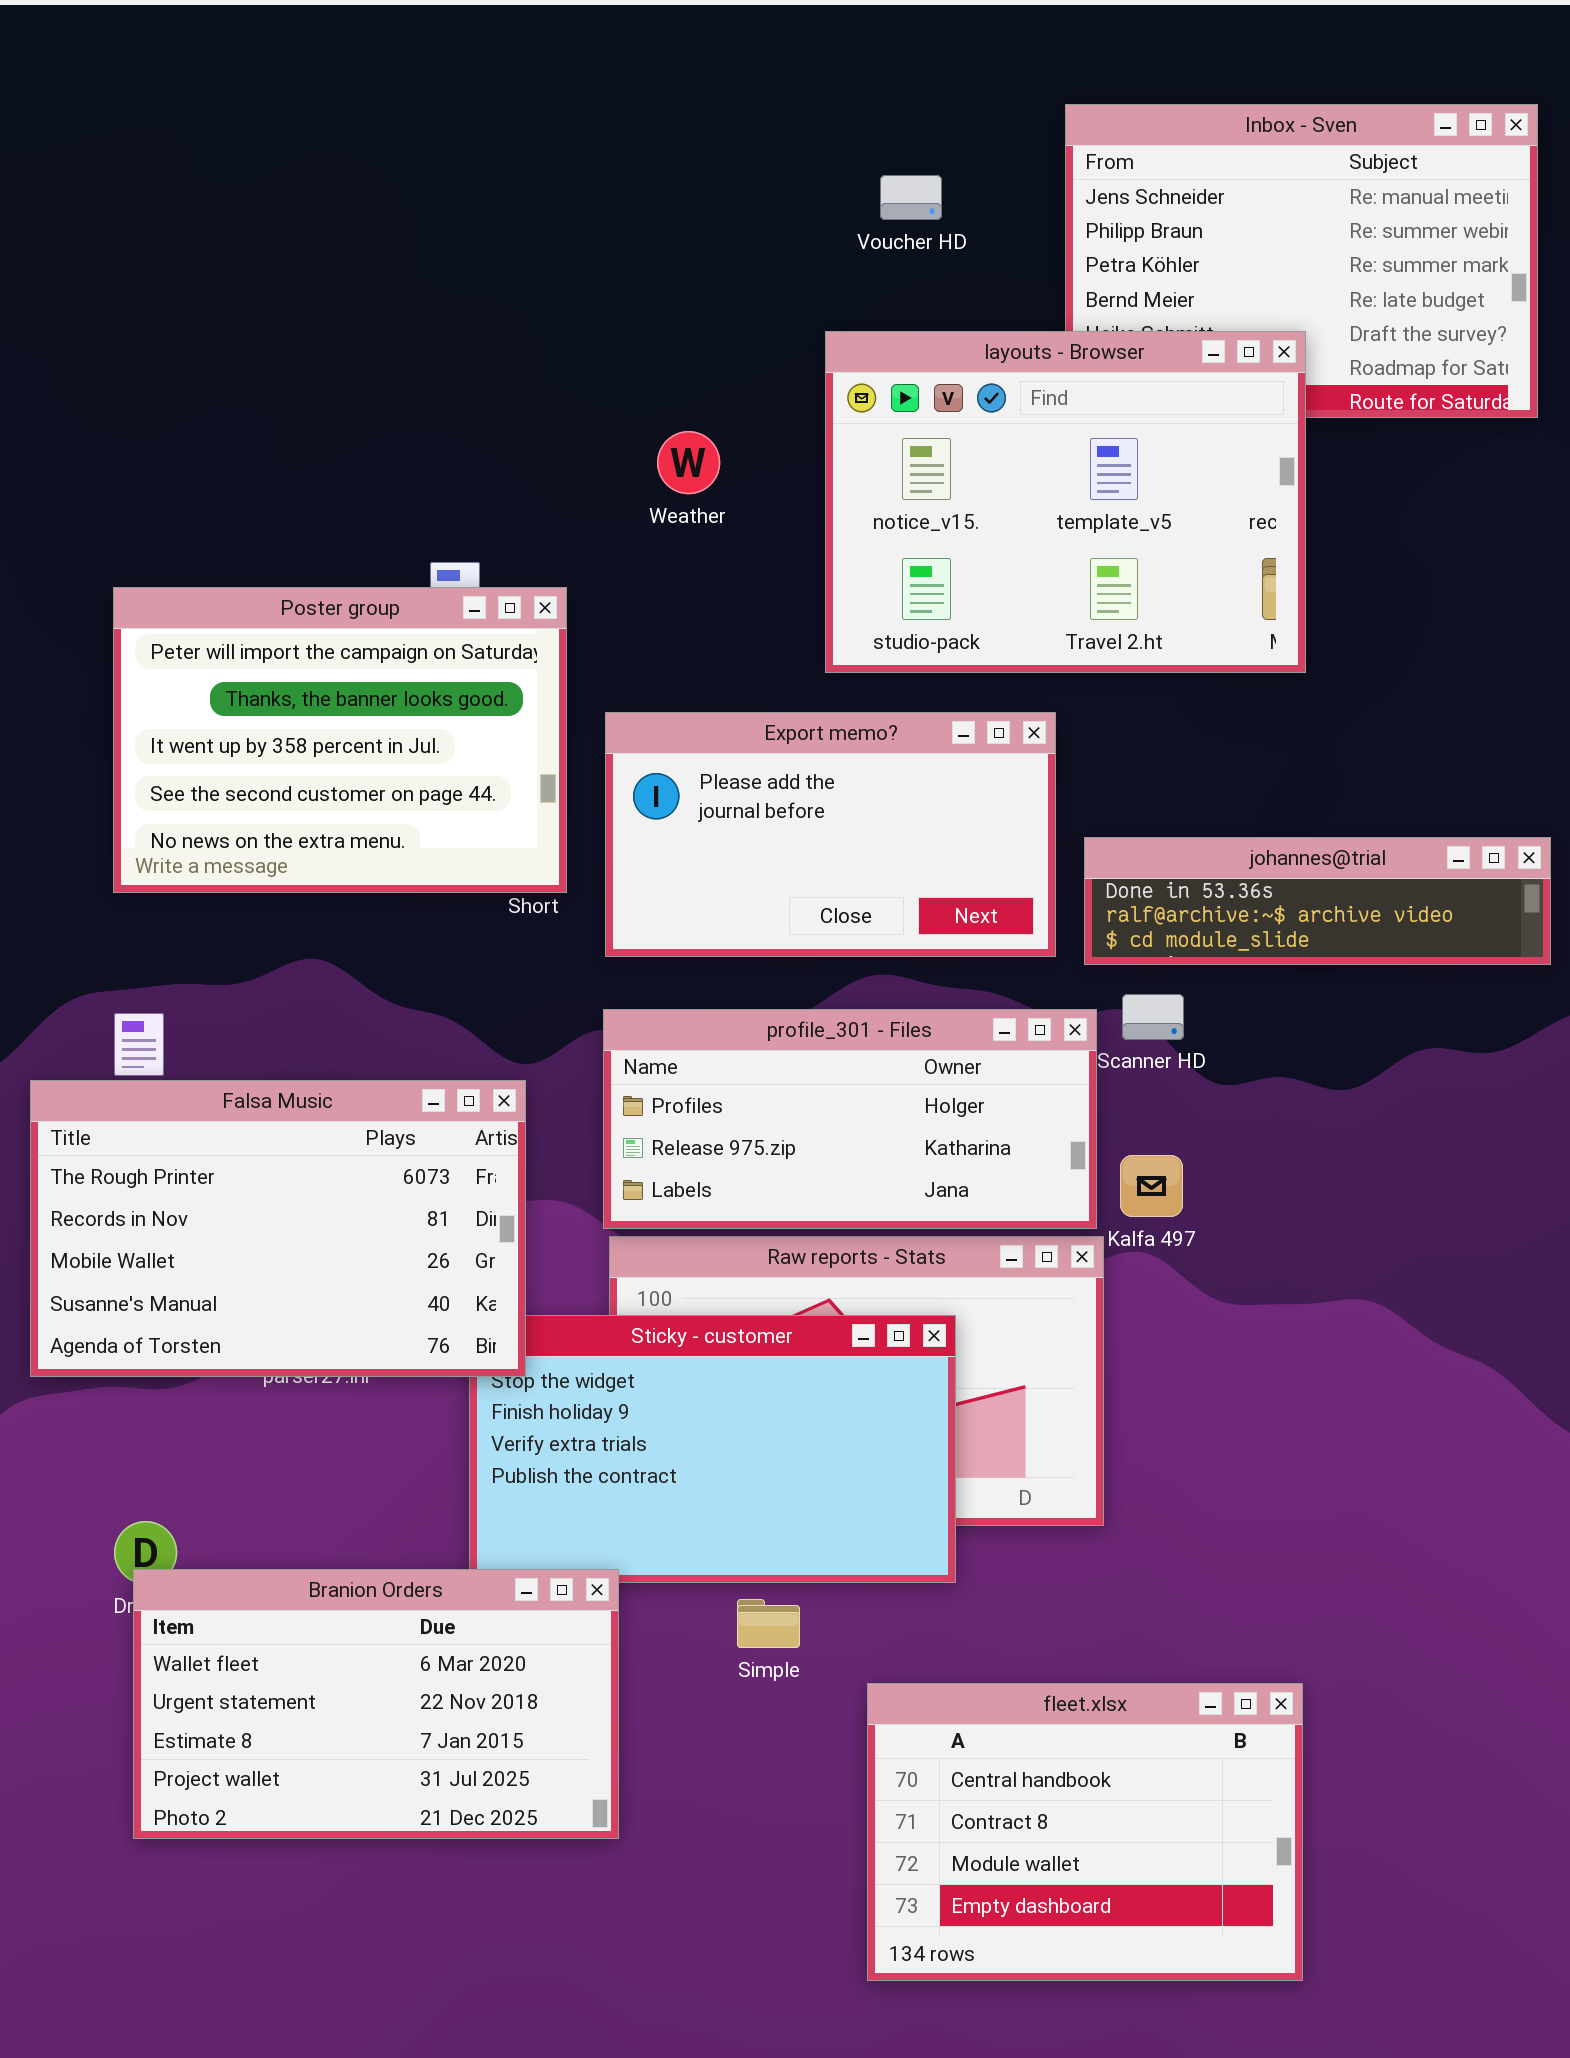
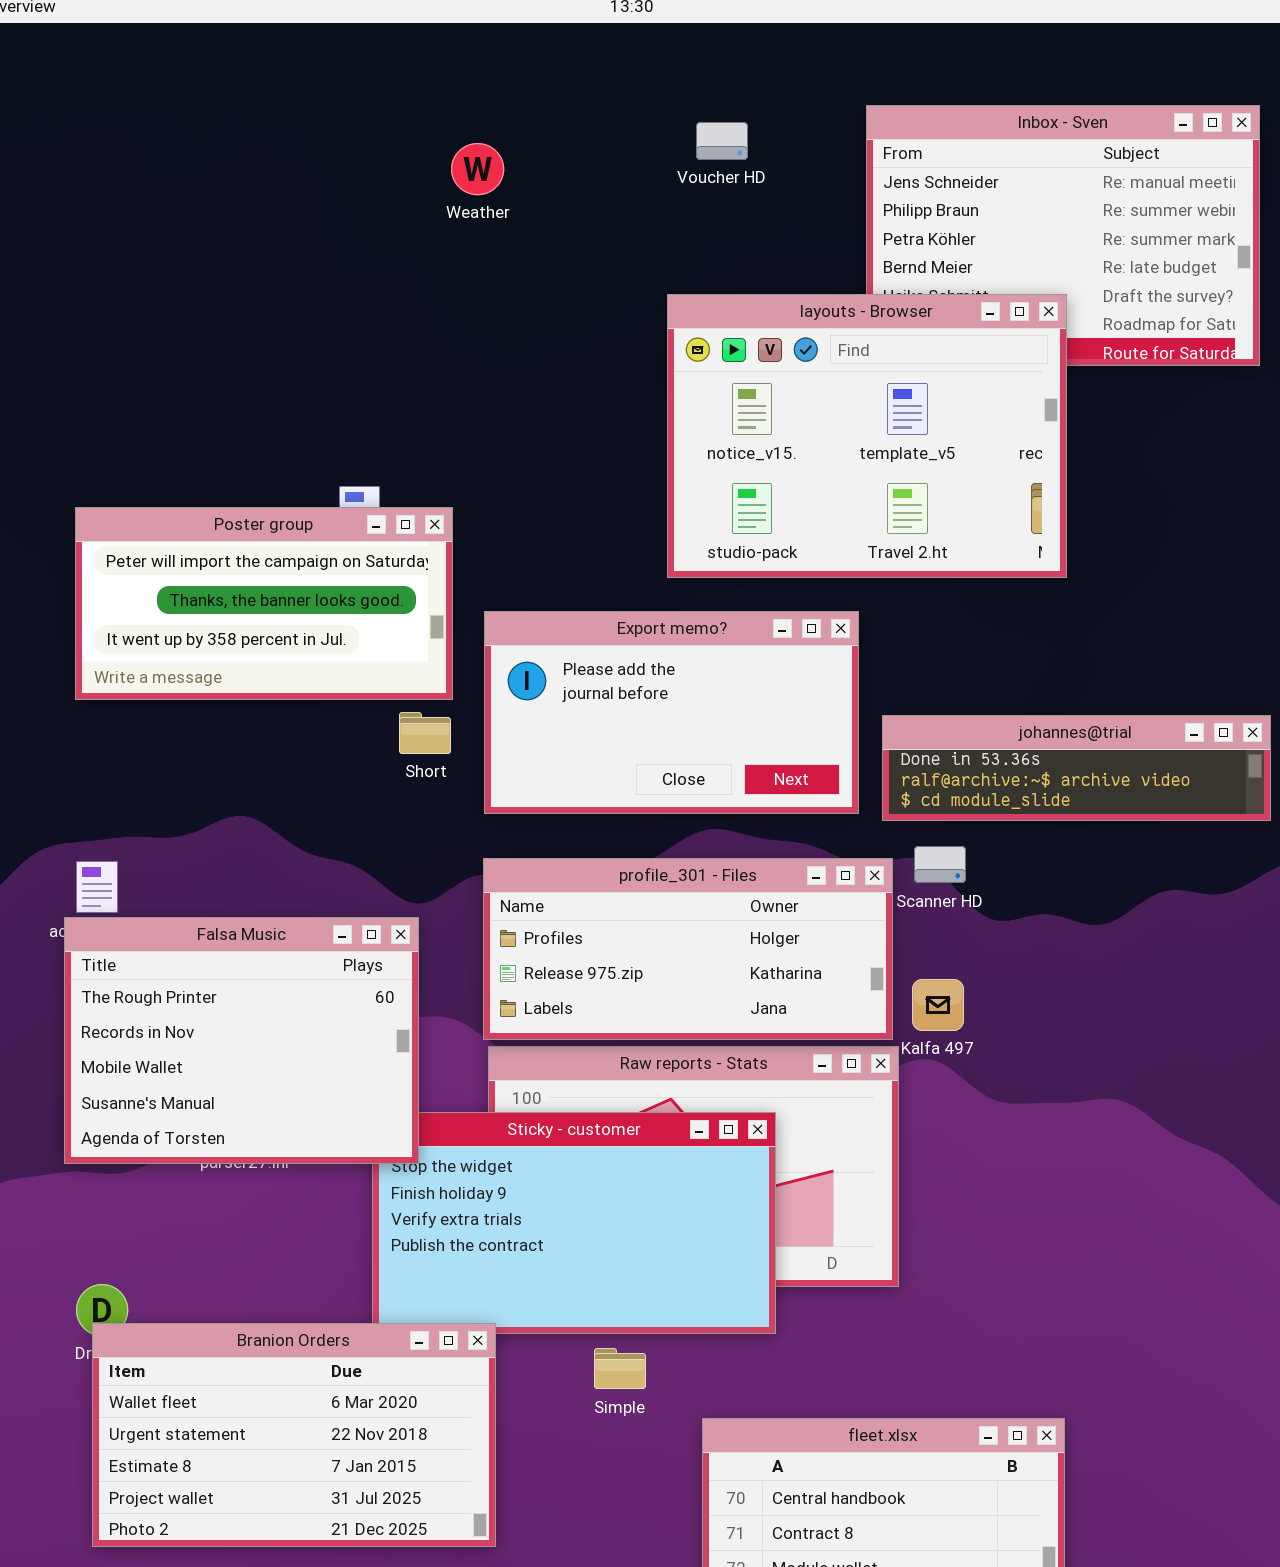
Voucher HD: [880,175,942,220] -> [696,122,748,160], moved
Weather: [657,431,720,494] -> [451,143,504,195], moved
Poster group: [113,587,567,893] -> [75,507,453,700], resized
Falsa Music: [30,1080,526,1377] -> [64,917,419,1164], resized

